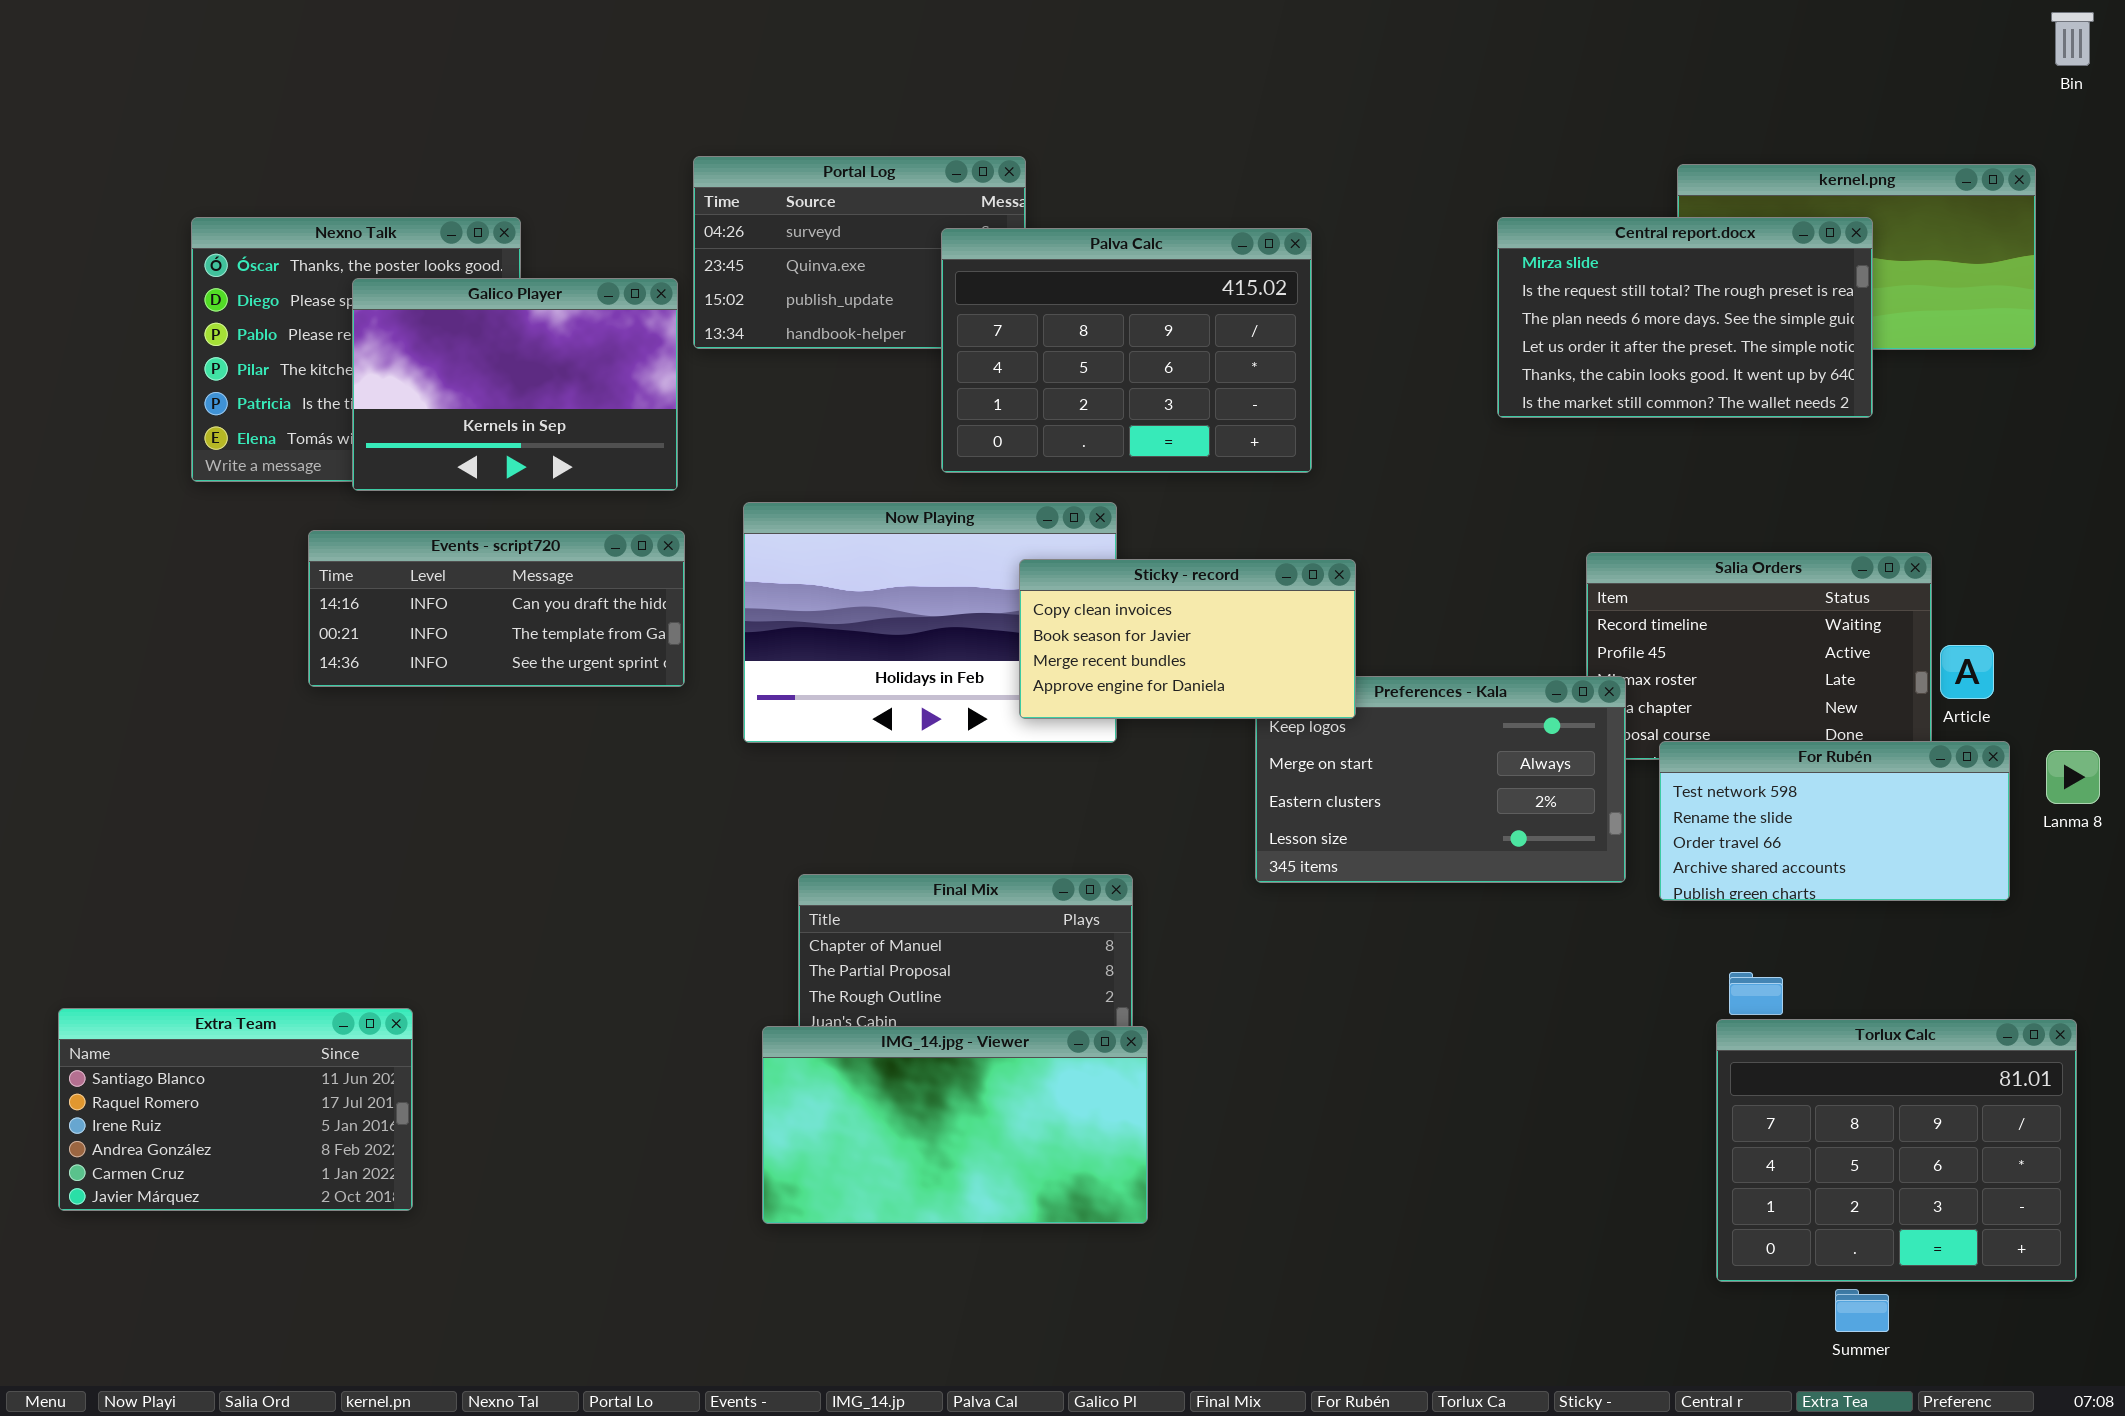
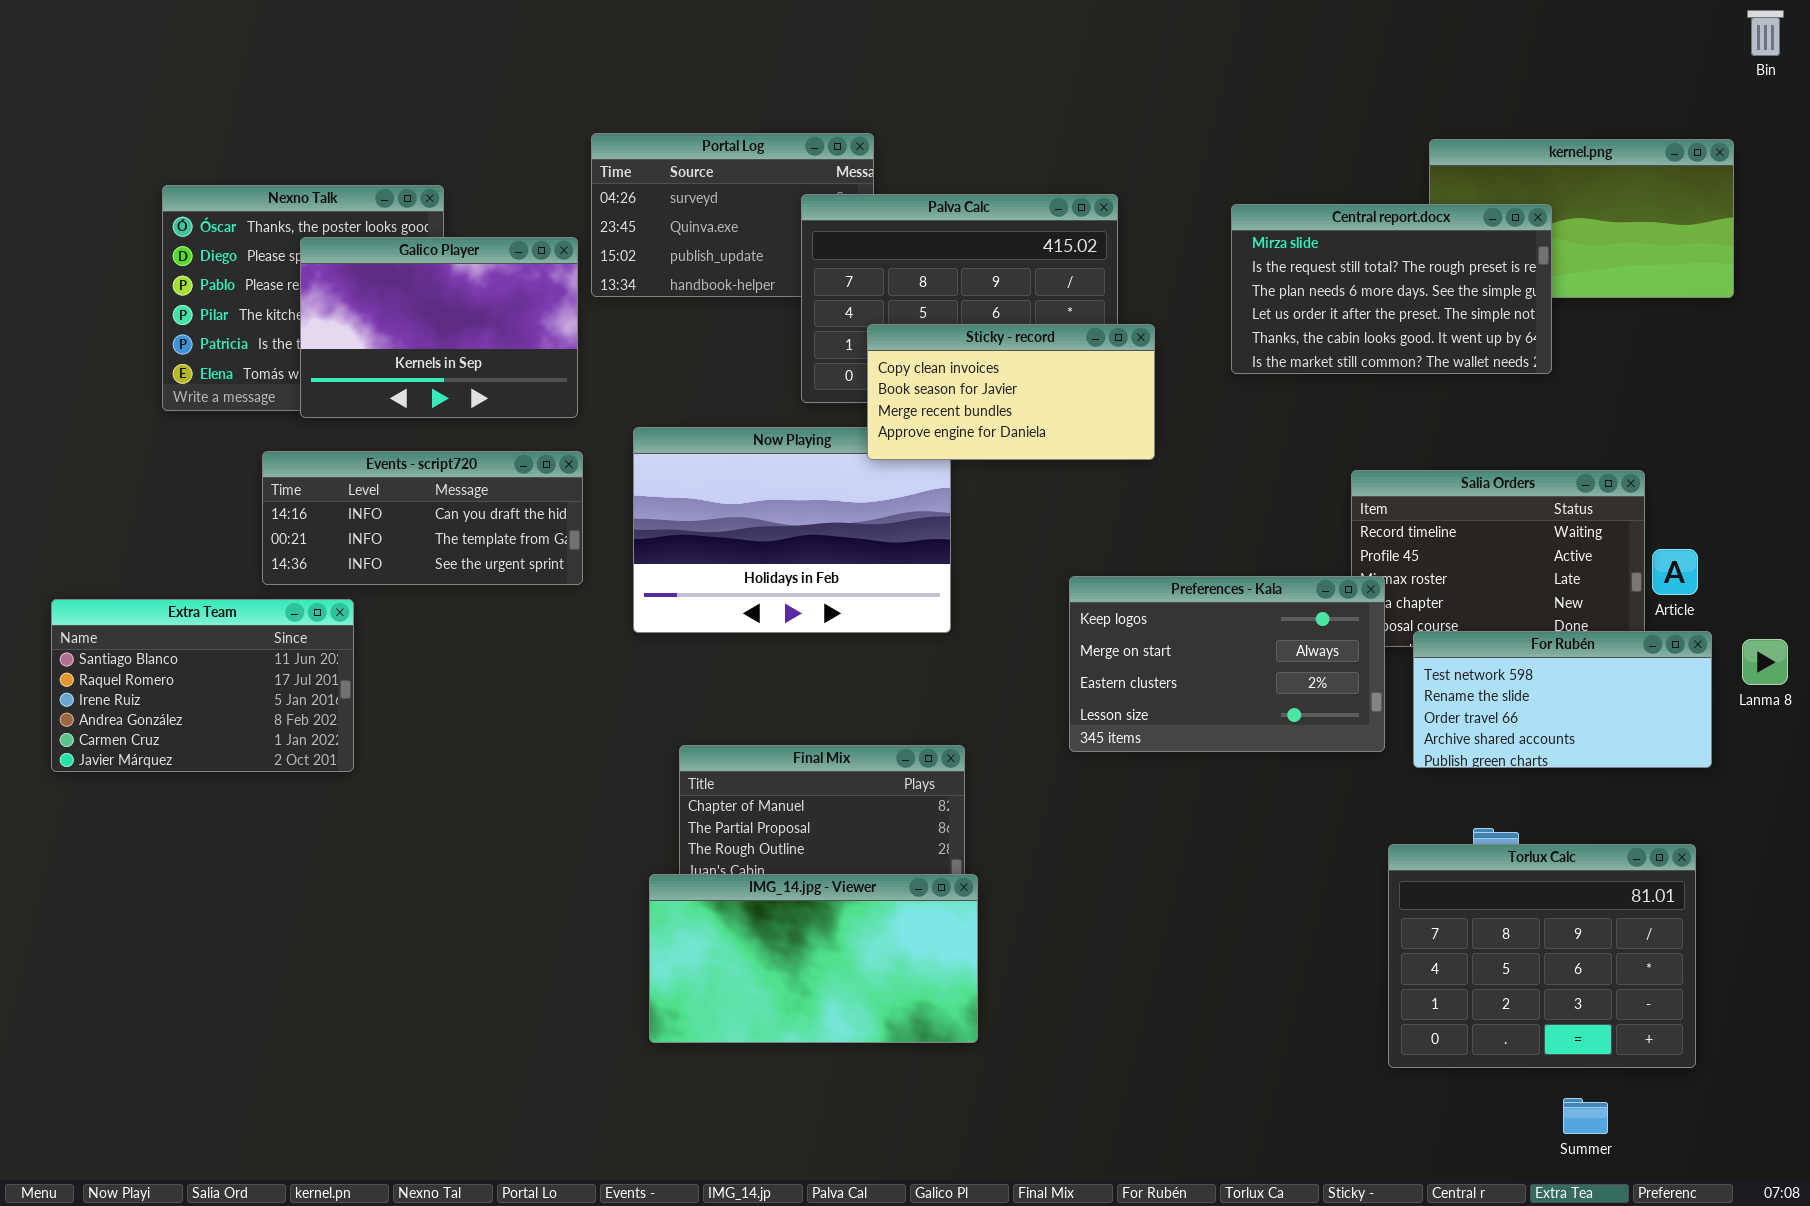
Central report.docx: [1497,217,1873,418] -> [1231,204,1552,374], moved
Sticky - record: [1019,559,1356,719] -> [867,324,1155,460], moved
Extra Team: [58,1008,413,1211] -> [51,599,354,772], moved
Torlux Calc: [1716,1019,2077,1282] -> [1388,844,1696,1068], moved

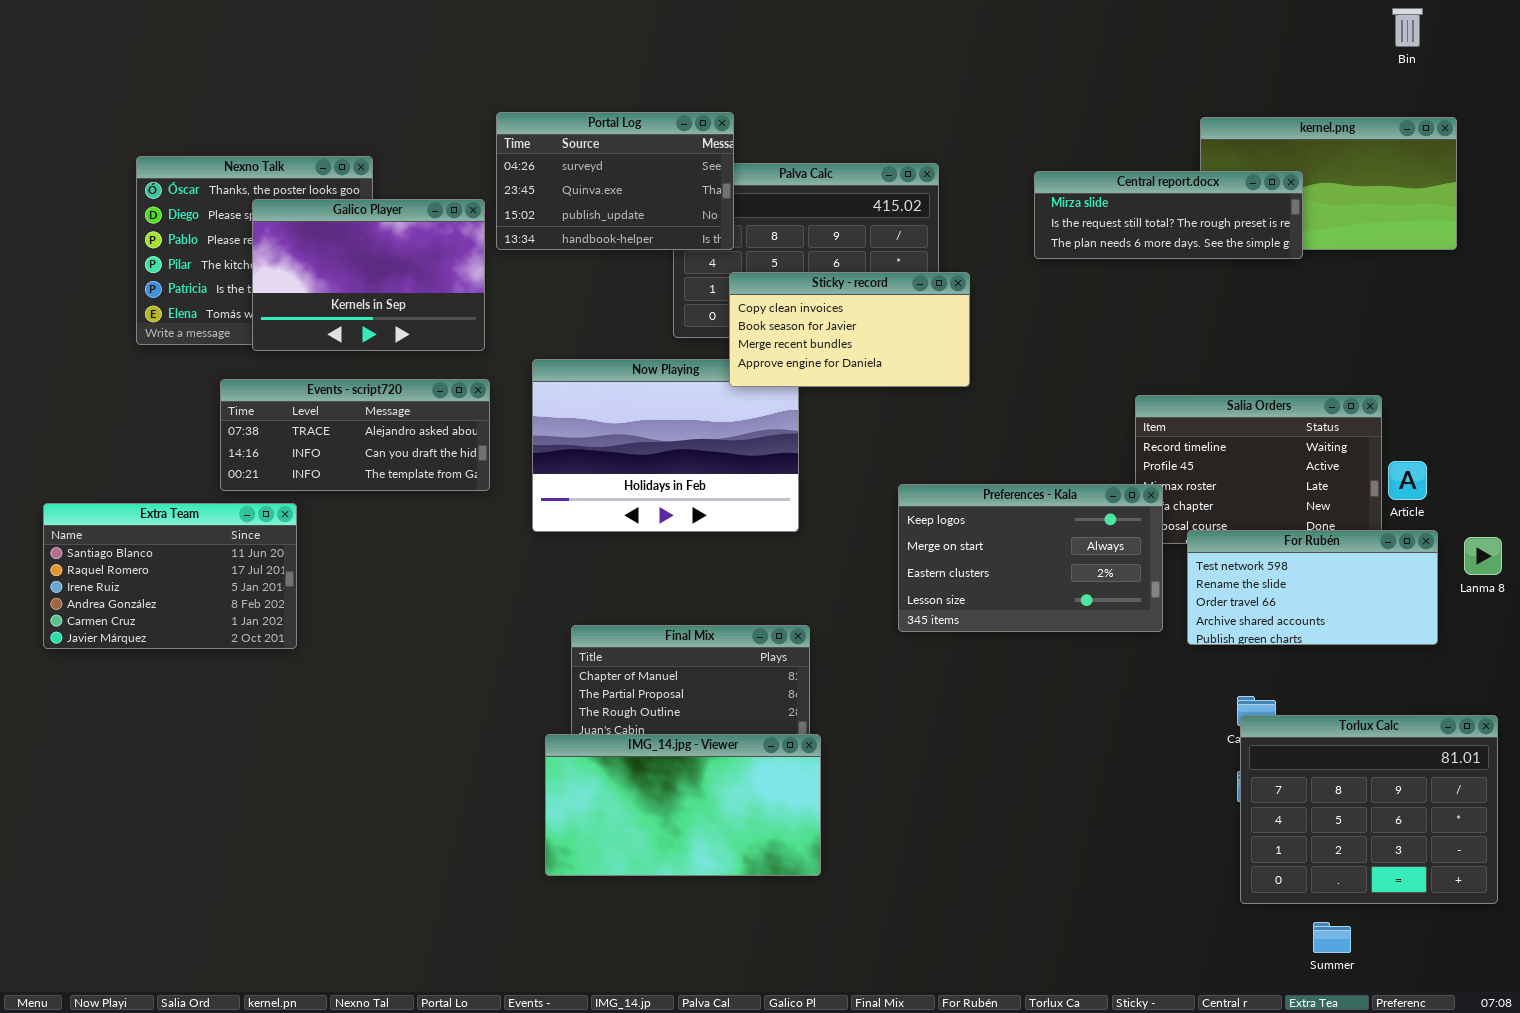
Bin: [1747,10,1784,56] -> [1392,8,1423,47], moved
Portal Log: [591,133,874,297] -> [496,112,734,250], raised
Central report.docx: [1231,204,1552,374] -> [1034,171,1303,259], resized
Events - script720: [262,451,583,585] -> [220,379,490,491], scrolled up 1 row
Torlux Calc: [1388,844,1696,1068] -> [1240,715,1498,904], moved

